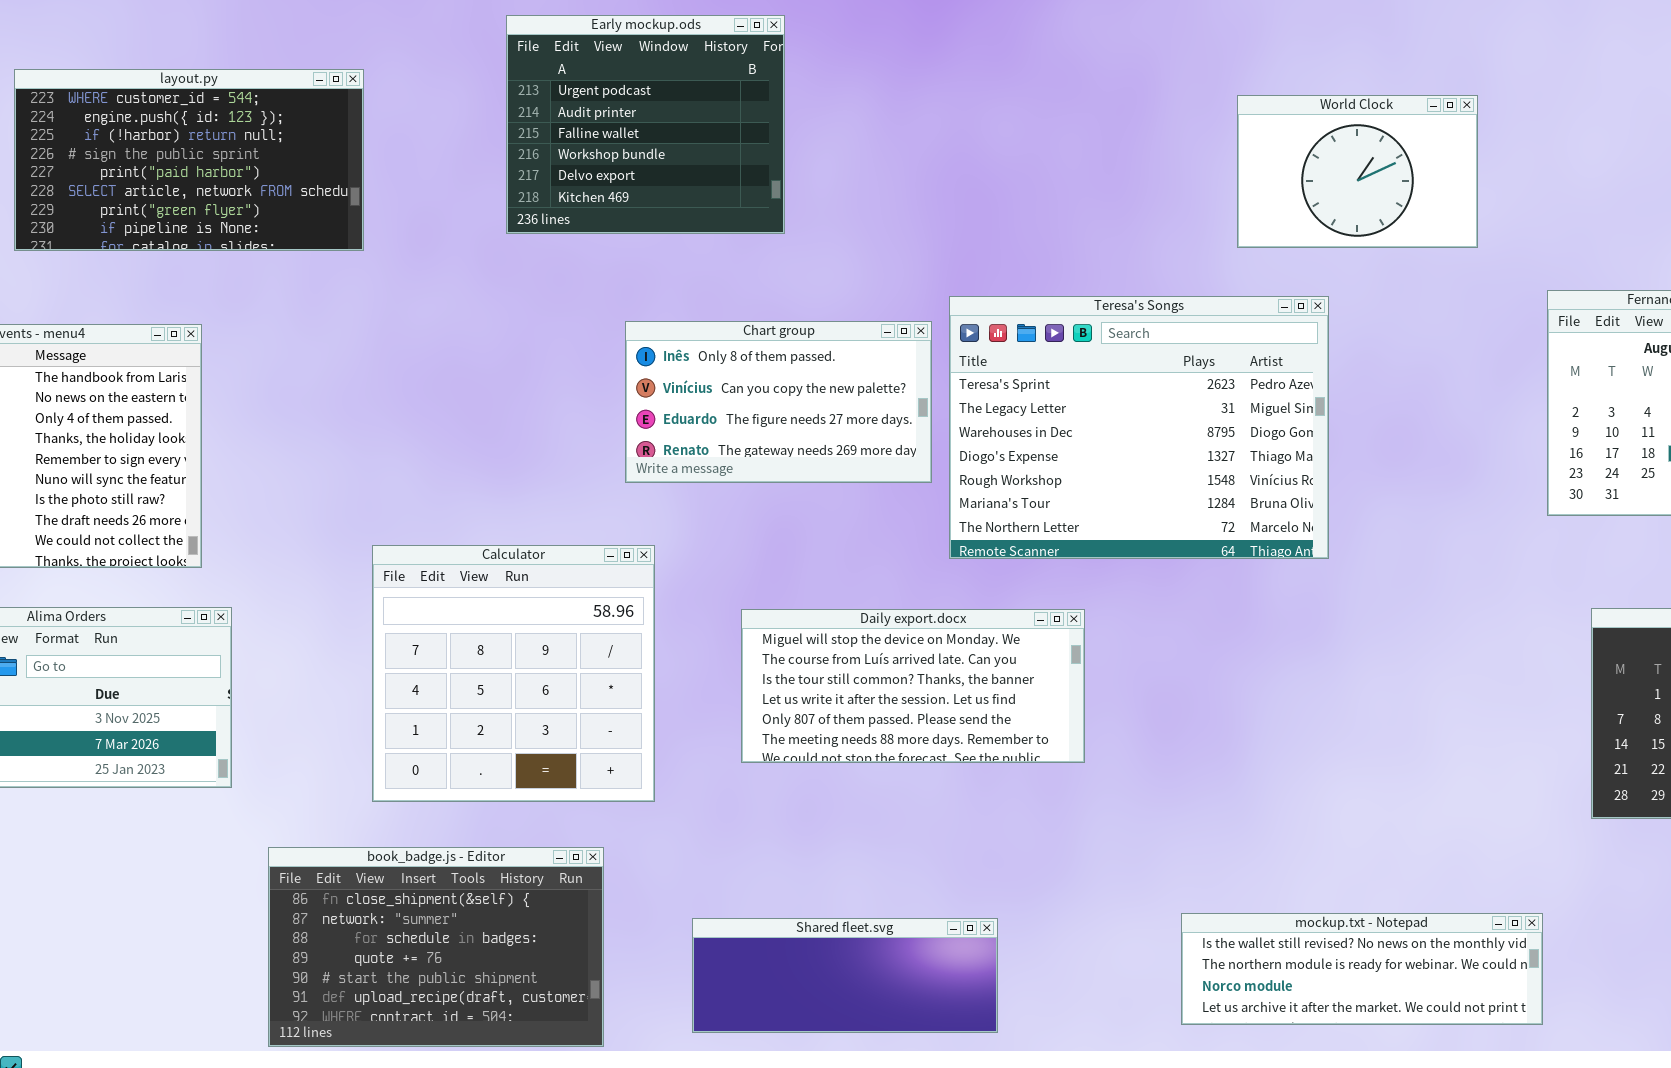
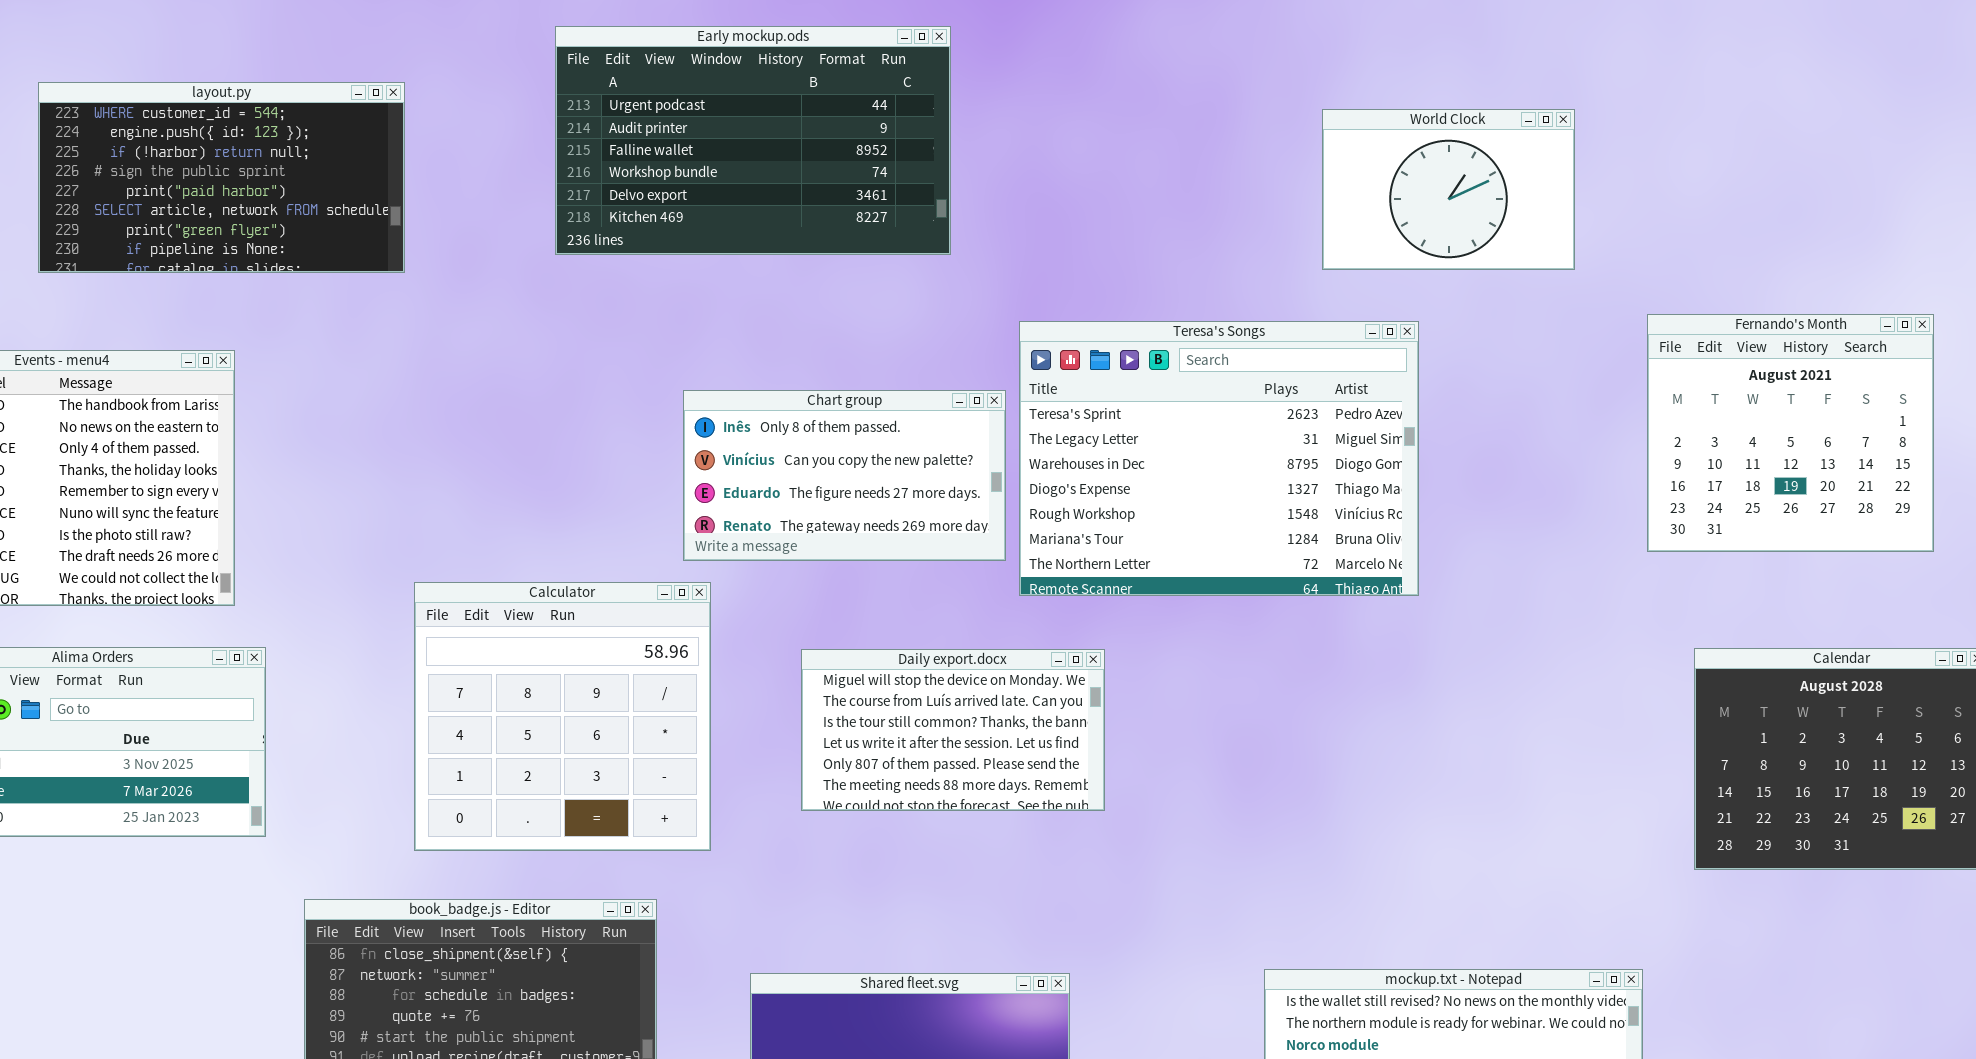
Early mockup.ods: [506,15,785,234] -> [555,26,951,255], resized
Chart group: [625,321,932,483] -> [683,390,1006,561], moved
Daily export.docx: [741,609,1085,763] -> [801,649,1105,811], resized

